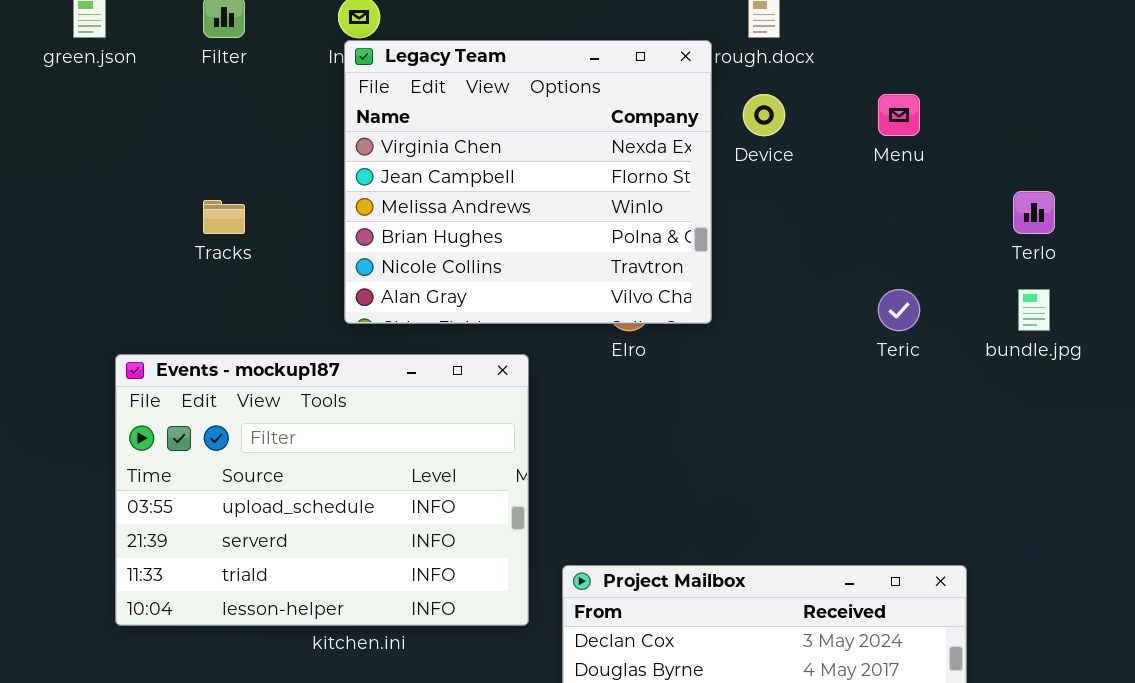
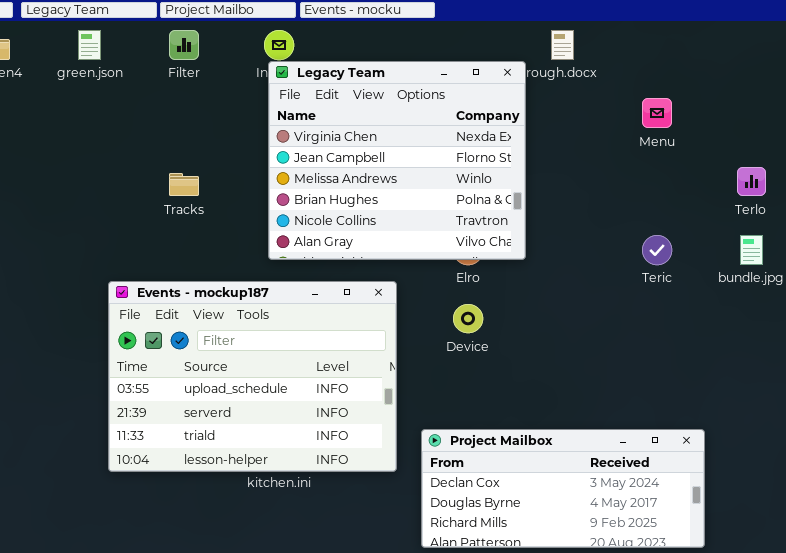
Device: [743,94,785,136] -> [453,304,483,333], moved

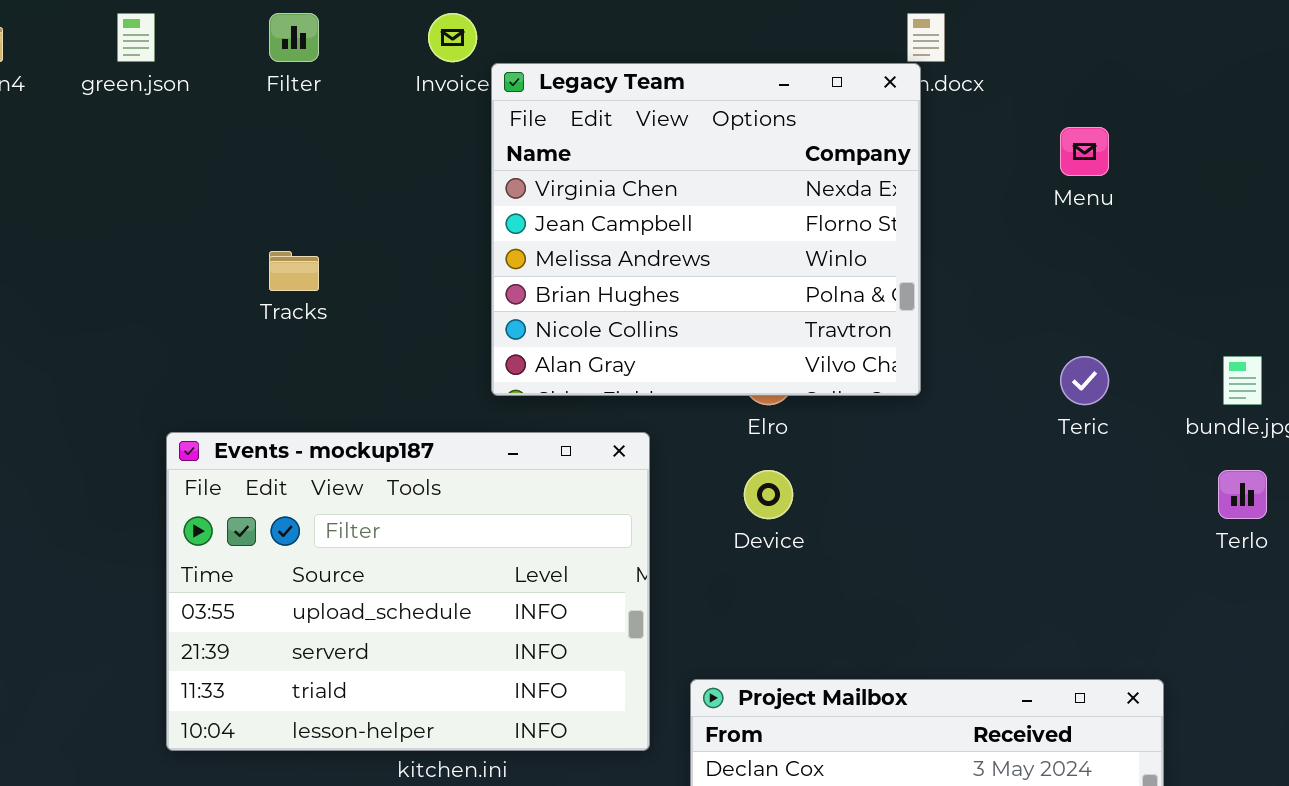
Legacy Team: [268,61,526,260] -> [491,63,921,396], moved
Terlo: [737,167,766,196] -> [1218,470,1267,519], moved

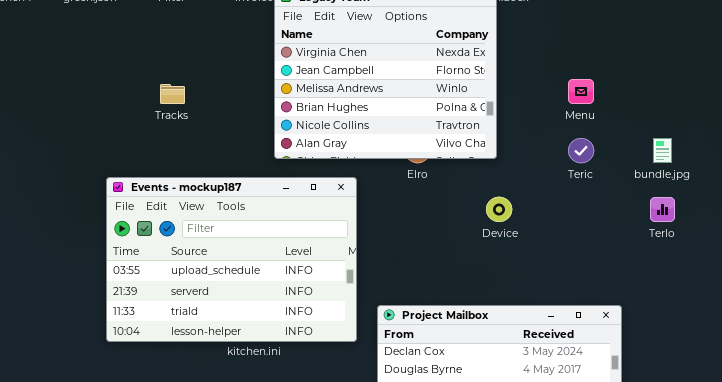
Menu: [1060,127,1109,176] -> [568,79,594,104], moved
Device: [744,470,793,519] -> [486,197,512,222], moved

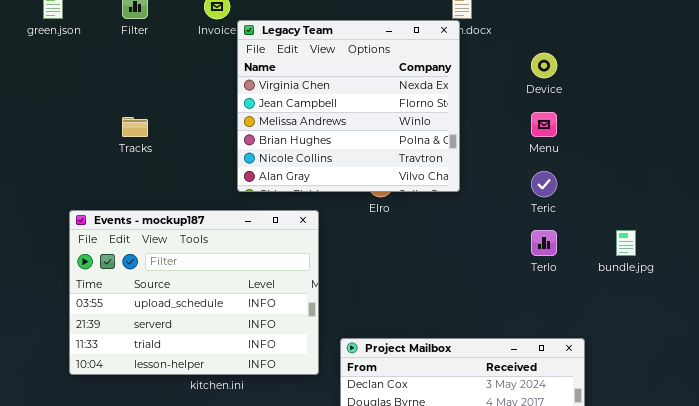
bundle.jpg: [653,138,672,163] -> [616,230,636,256], moved
Device: [486,197,512,222] -> [531,53,557,78], moved
Terlo: [650,197,675,222] -> [531,230,557,256], moved

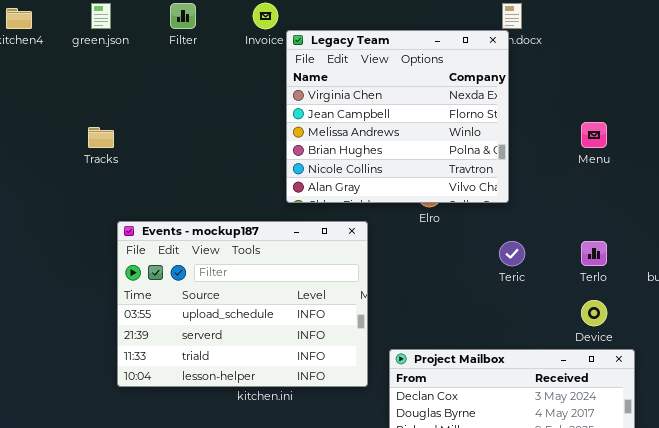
Device: [531,53,557,78] -> [581,300,607,326], moved
Tracks: [122,117,148,137] -> [88,127,114,148], moved
Teric: [531,171,557,197] -> [499,241,525,266], moved

